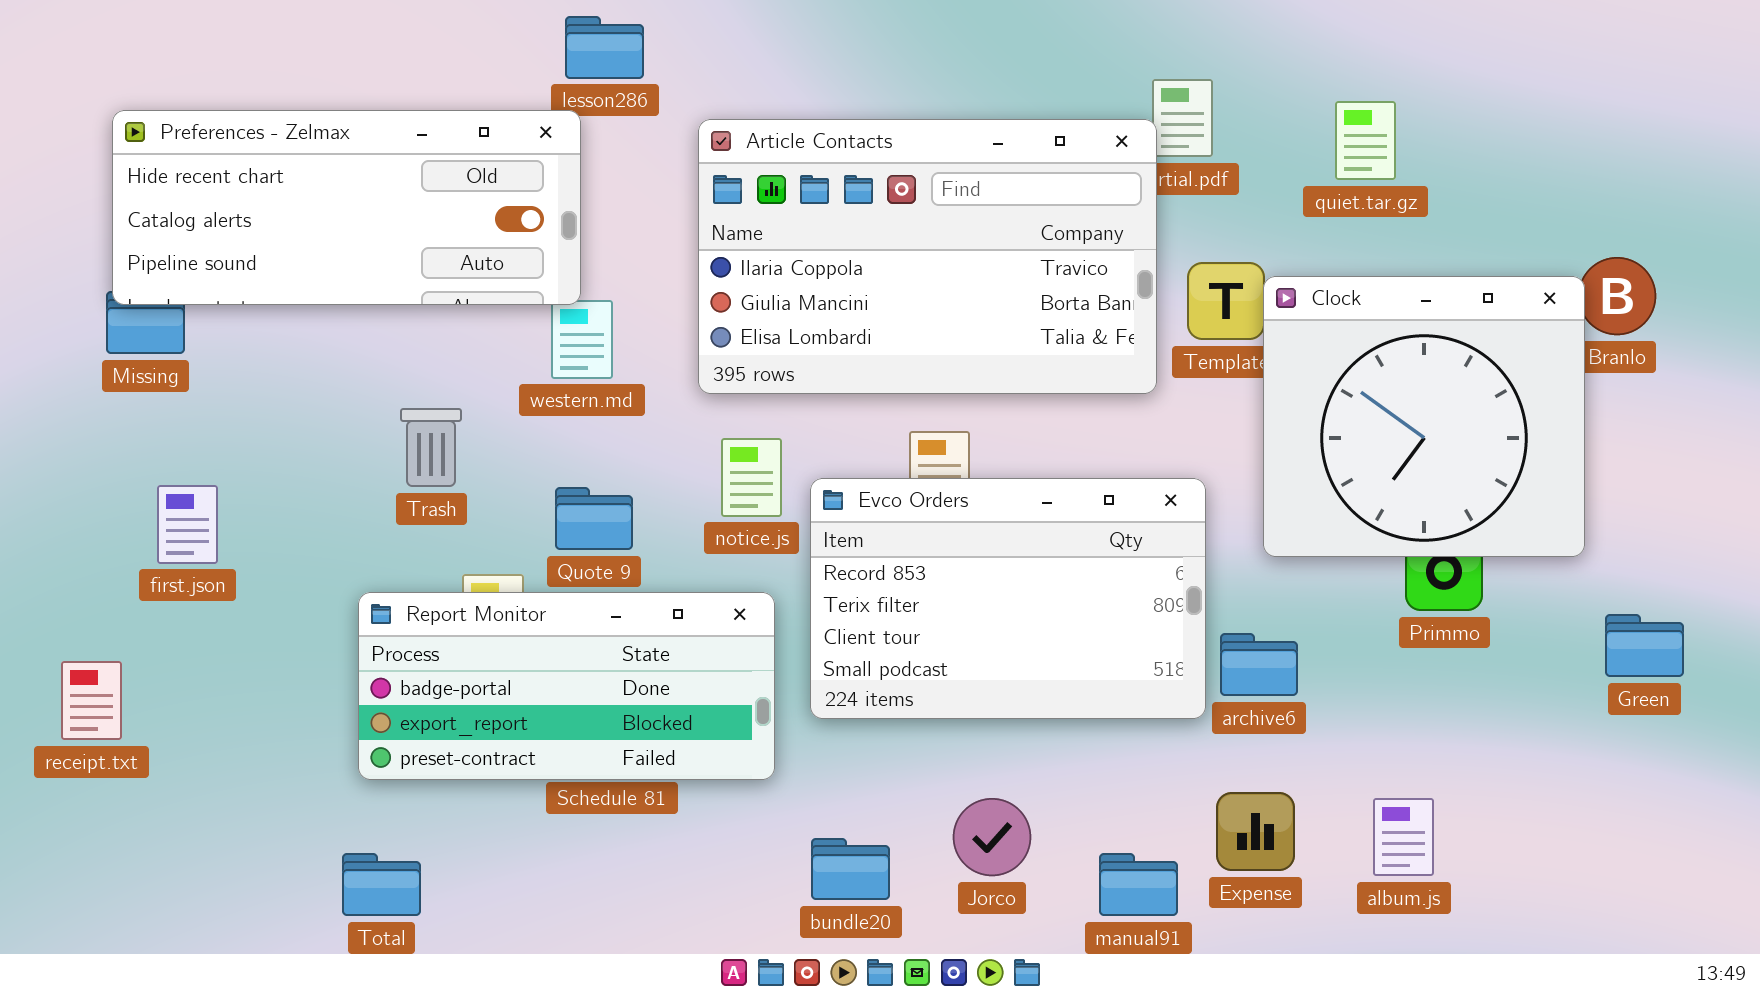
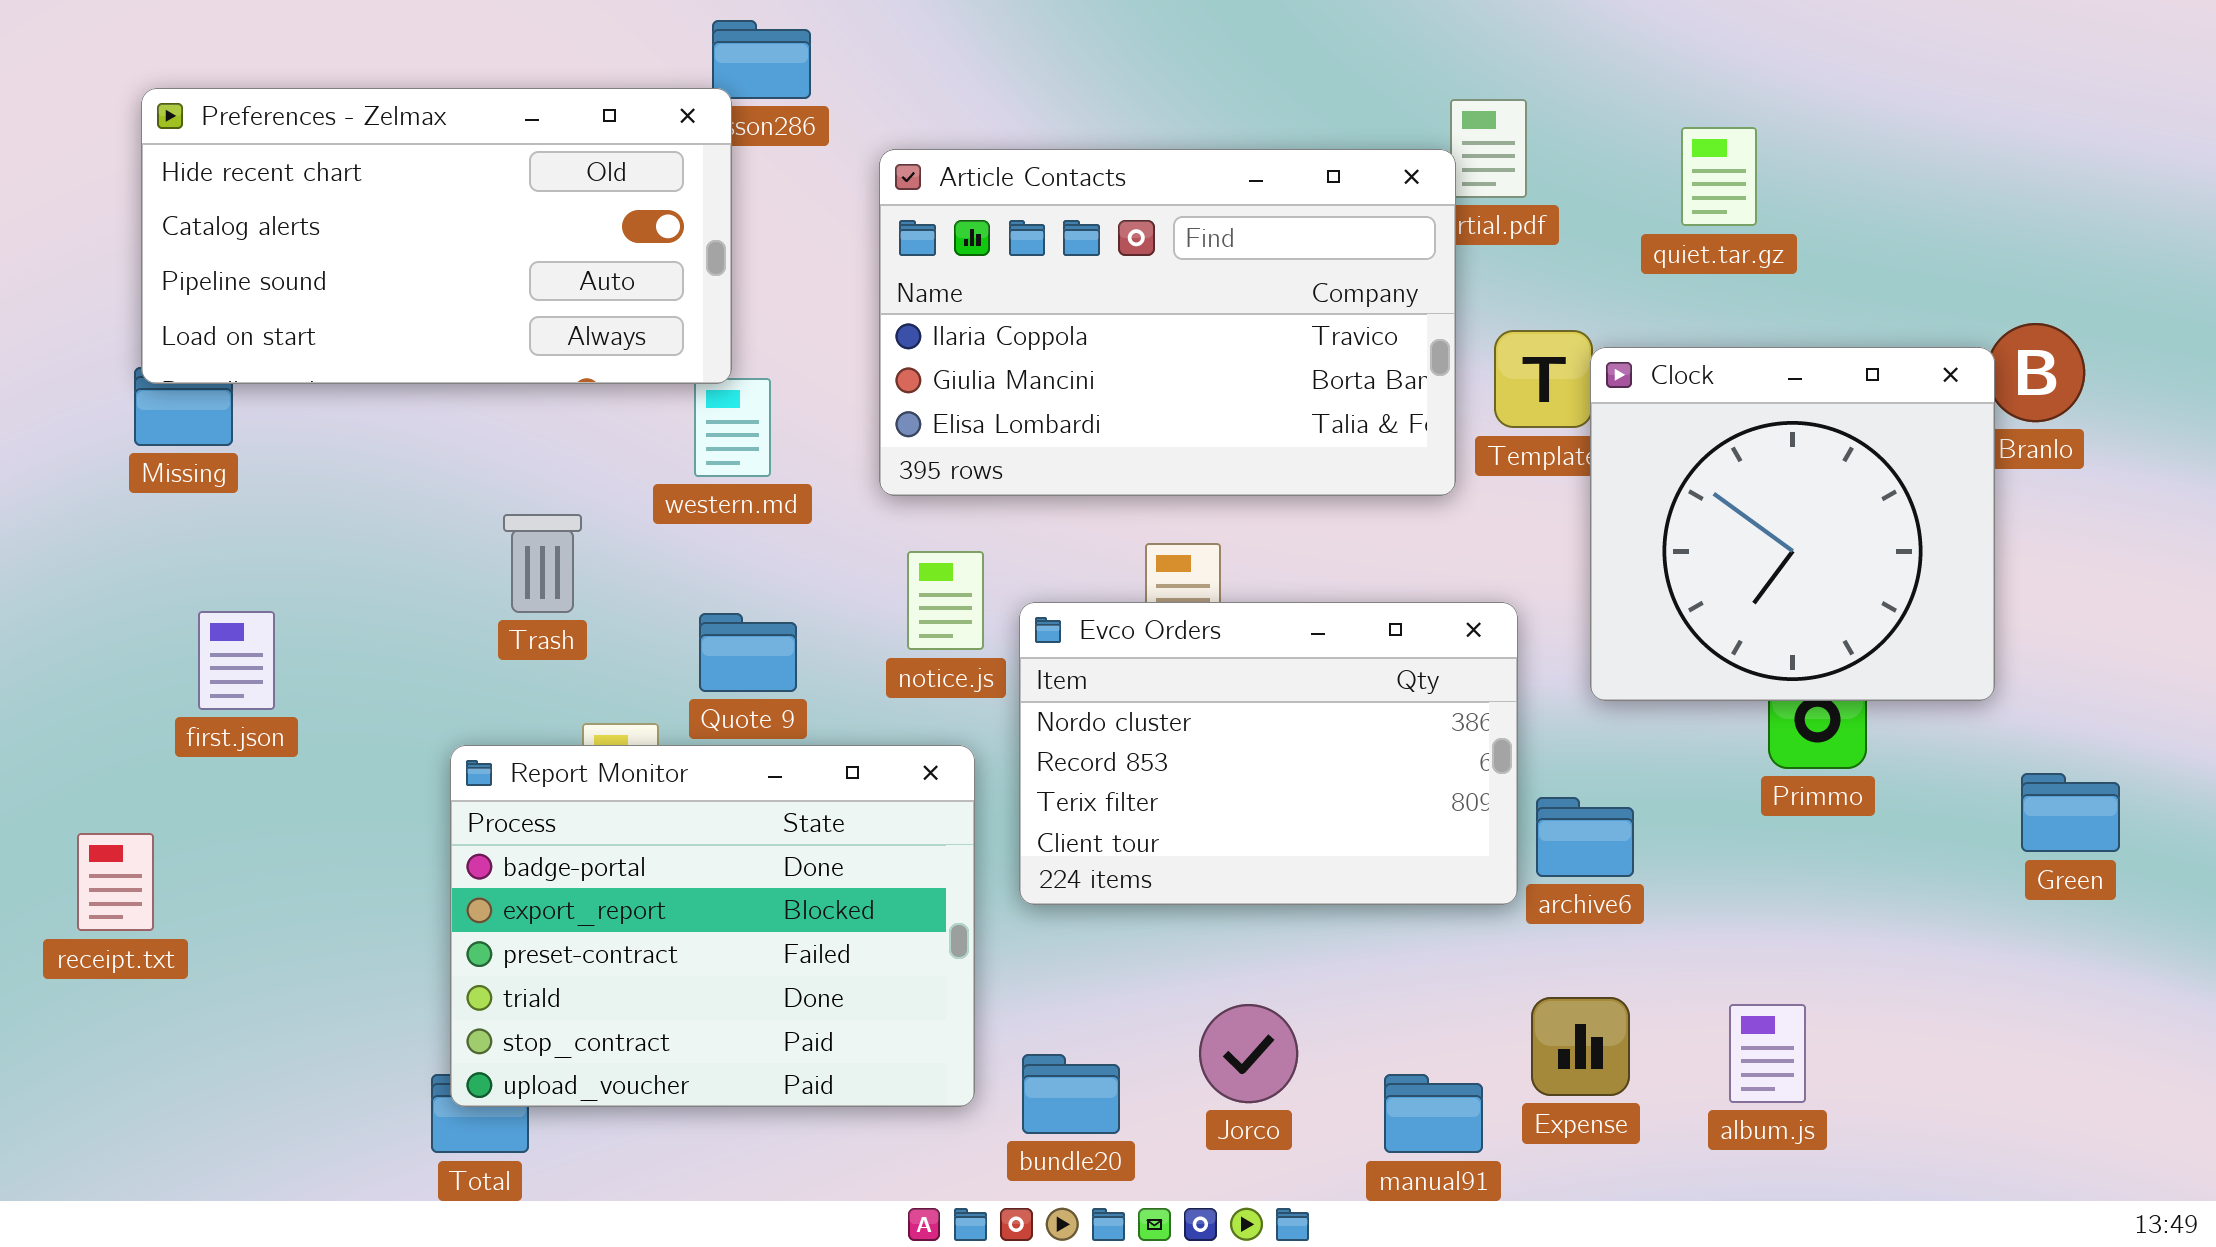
Preferences - Zelmax: [112,110,581,305] -> [141,88,732,384], resized
Evco Orders: [810,478,1206,719] -> [1019,602,1518,905], scrolled up 1 row
Report Monitor: [358,592,775,780] -> [450,745,975,1107], resized

